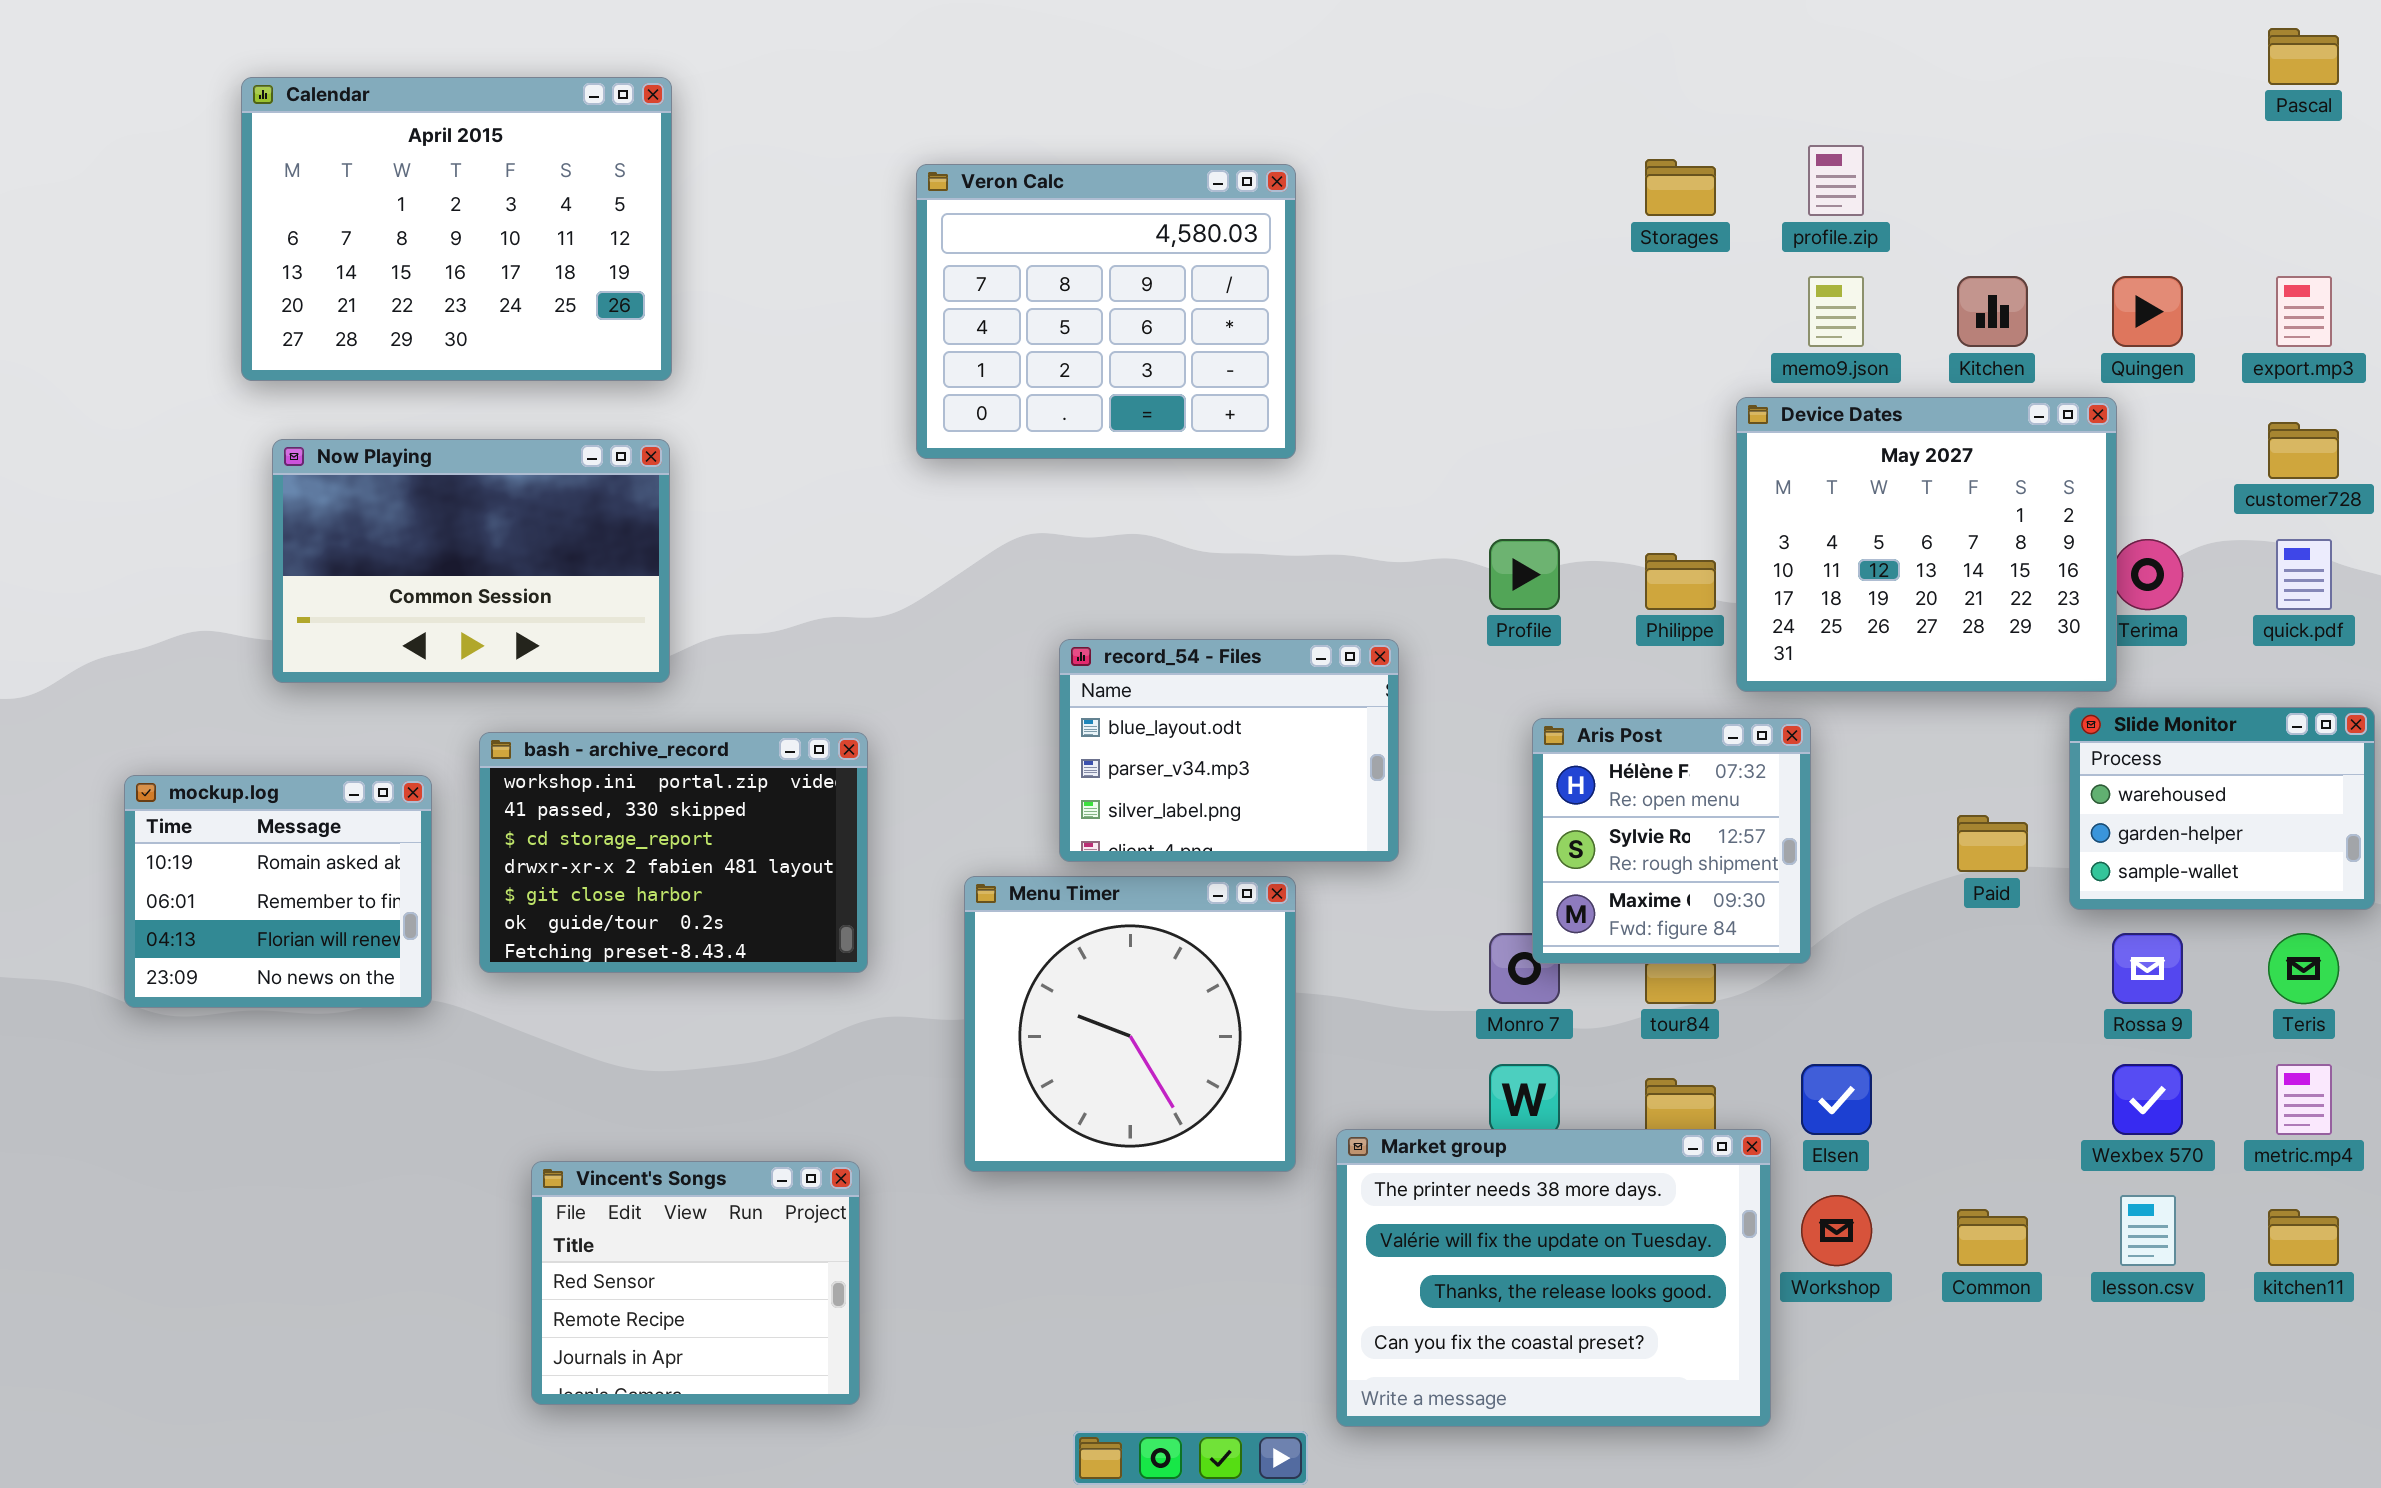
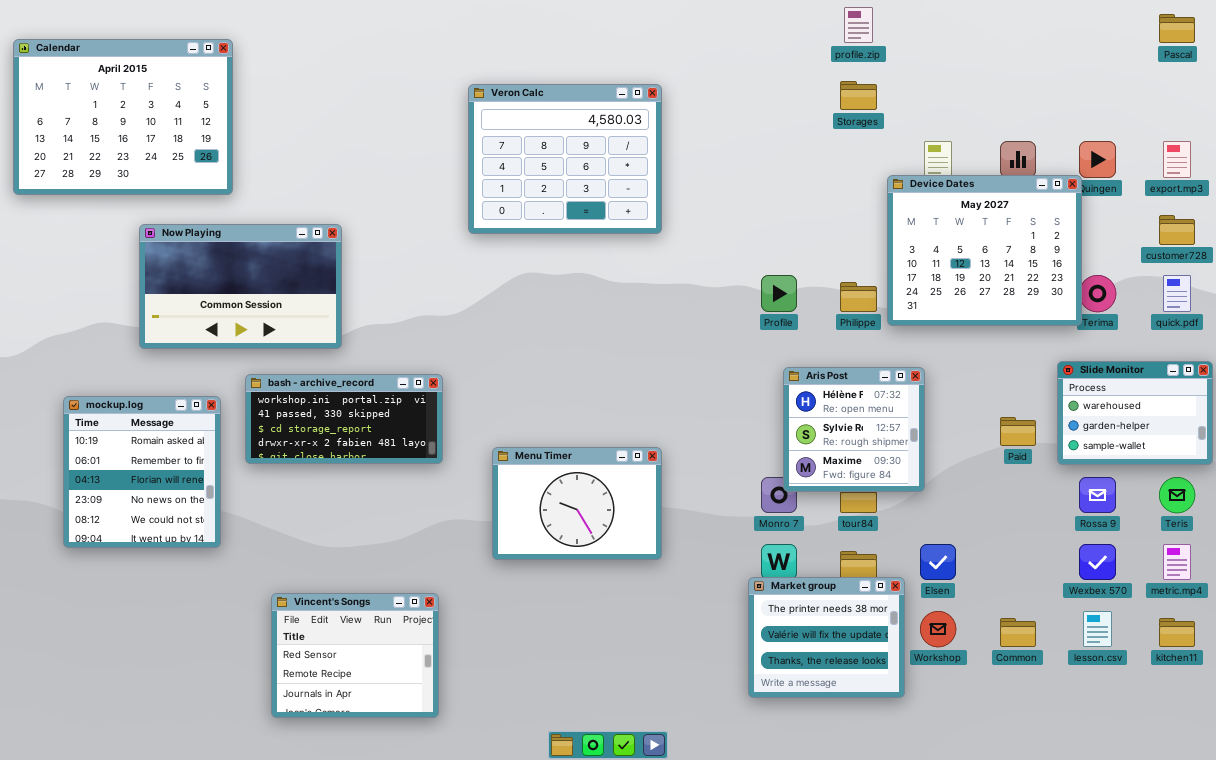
Calendar: [241,77,672,381] -> [13,39,233,195], moved
profile.zip: [1808,145,1864,216] -> [844,7,873,43], moved
Device Dates: [1736,397,2117,692] -> [887,175,1082,326], moved
record_54 - Files: [1059,639,1399,862] -> none, closed
bash - archive_record: [479,732,868,973] -> [245,374,443,464], resized
mockup.log: [124,775,432,1008] -> [63,396,221,548], resized
Menu Timer: [964,876,1296,1172] -> [492,447,662,560], resized
Market group: [1336,1129,1771,1427] -> [748,577,905,698], resized

